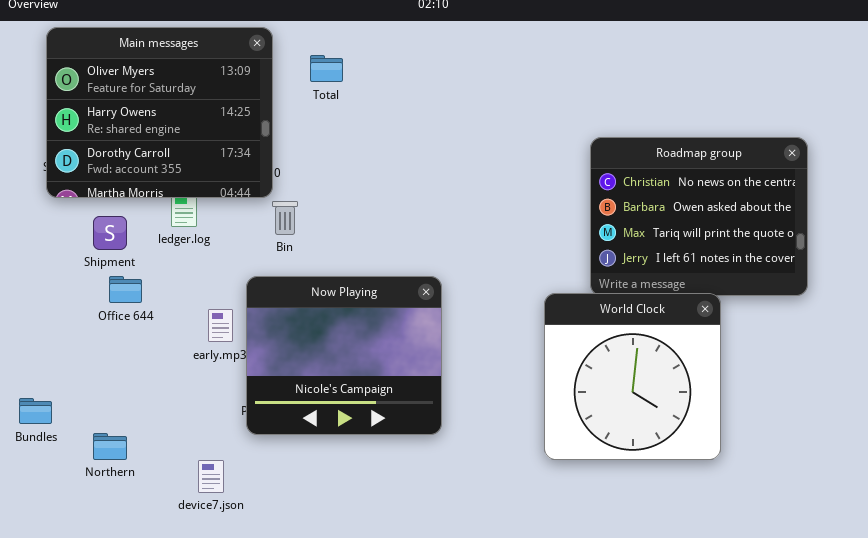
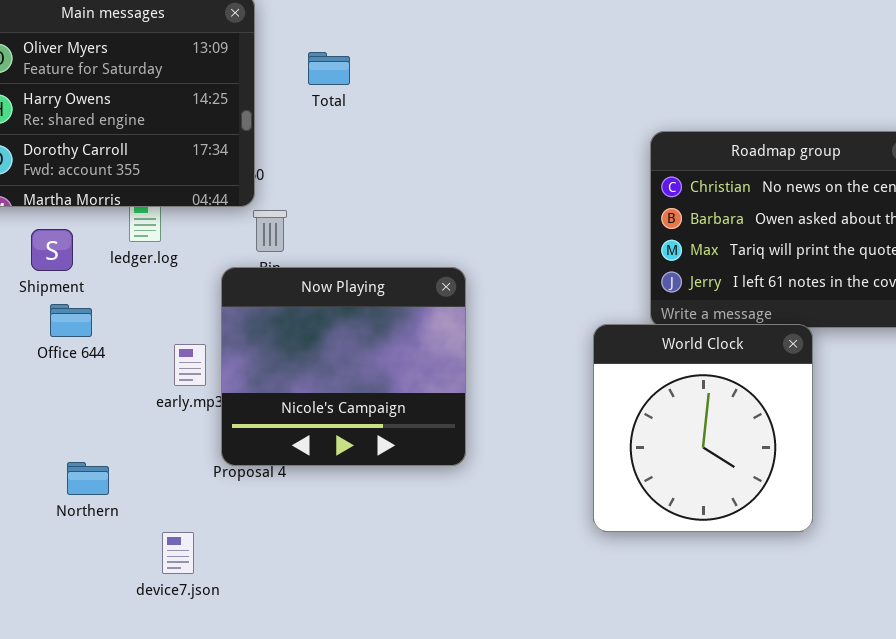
Total: [310,55,343,82] -> [308,52,350,85], moved
Now Playing: [246,276,442,435] -> [221,267,466,466], moved
Northern: [93,433,127,460] -> [67,462,109,495], moved

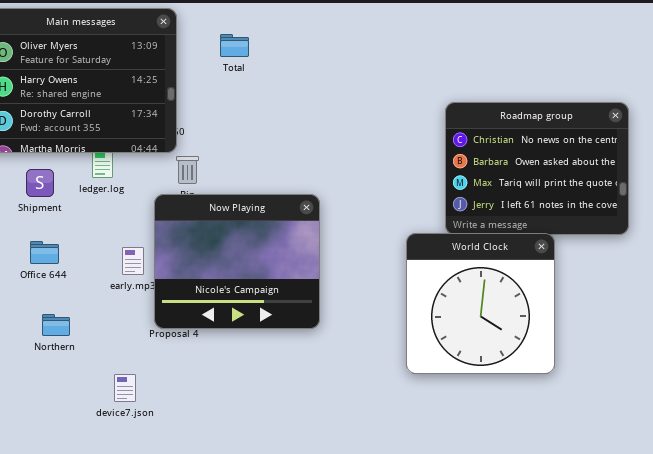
Total: [308,52,350,85] -> [220,34,249,57], moved
Office 644: [50,304,92,337] -> [30,241,59,264], moved
Northern: [67,462,109,495] -> [42,314,70,336], moved

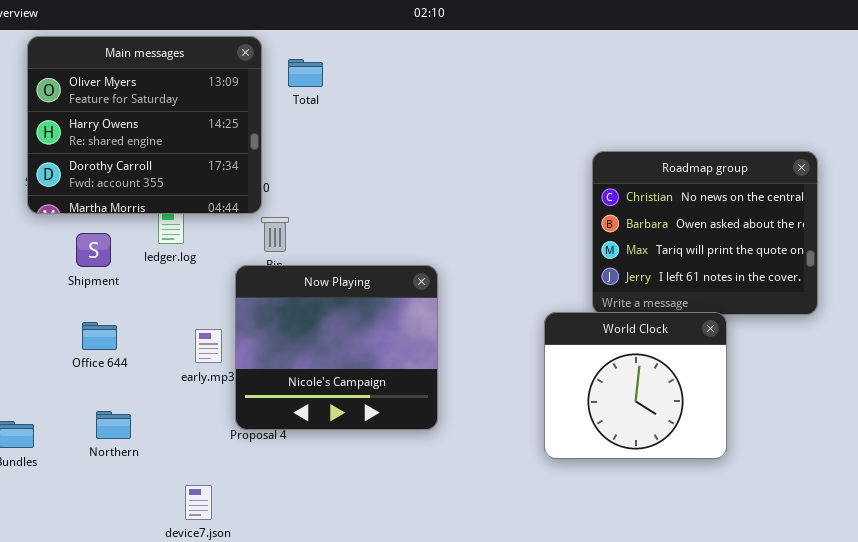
Total: [220,34,249,57] -> [288,59,323,87], moved
World Clock: [406,233,555,374] -> [544,312,727,459], resized

